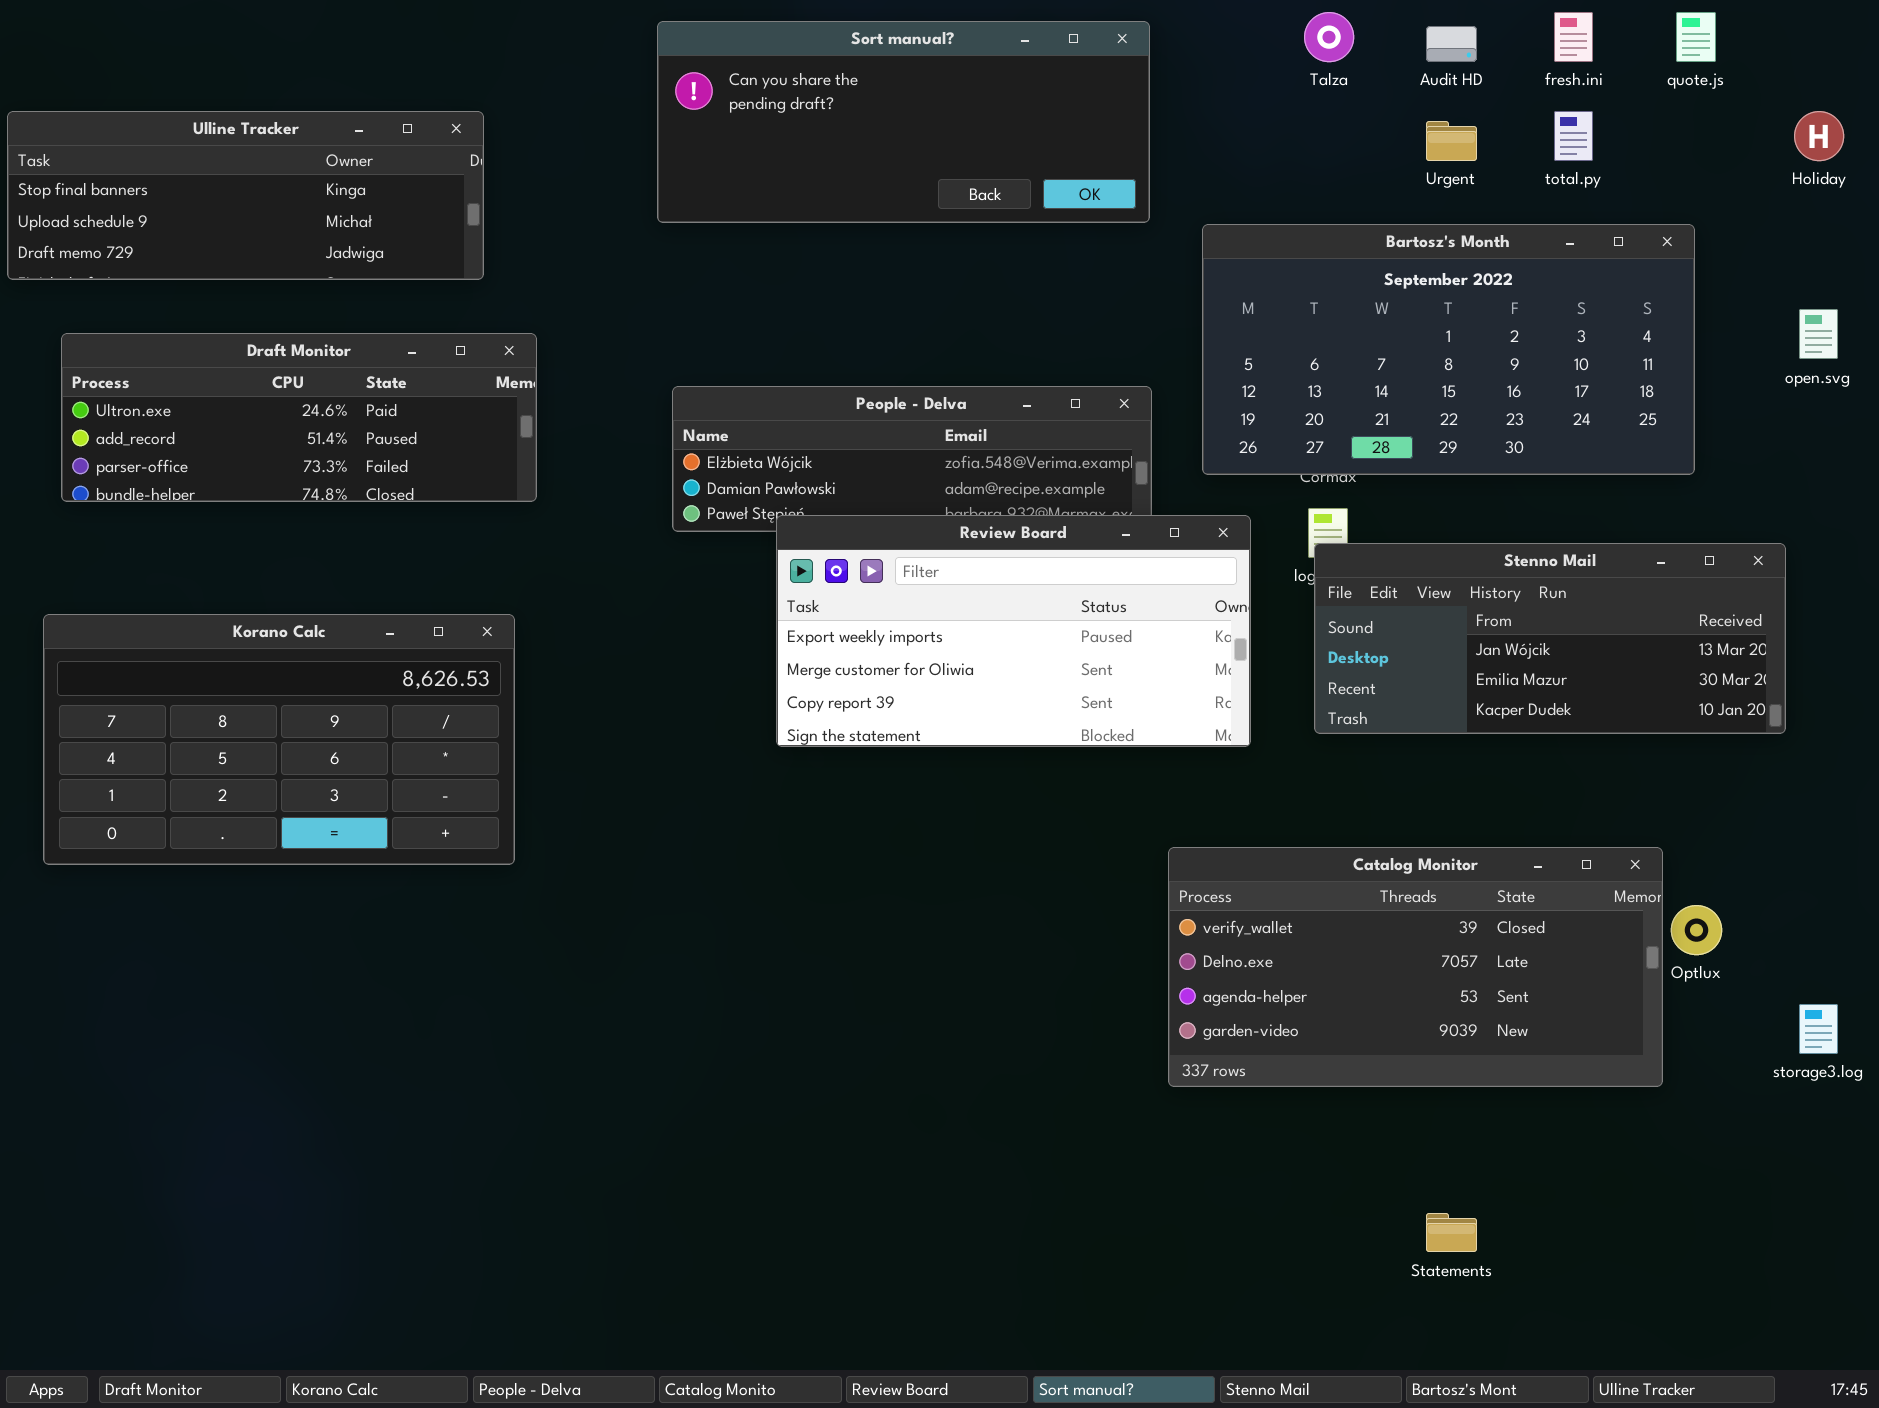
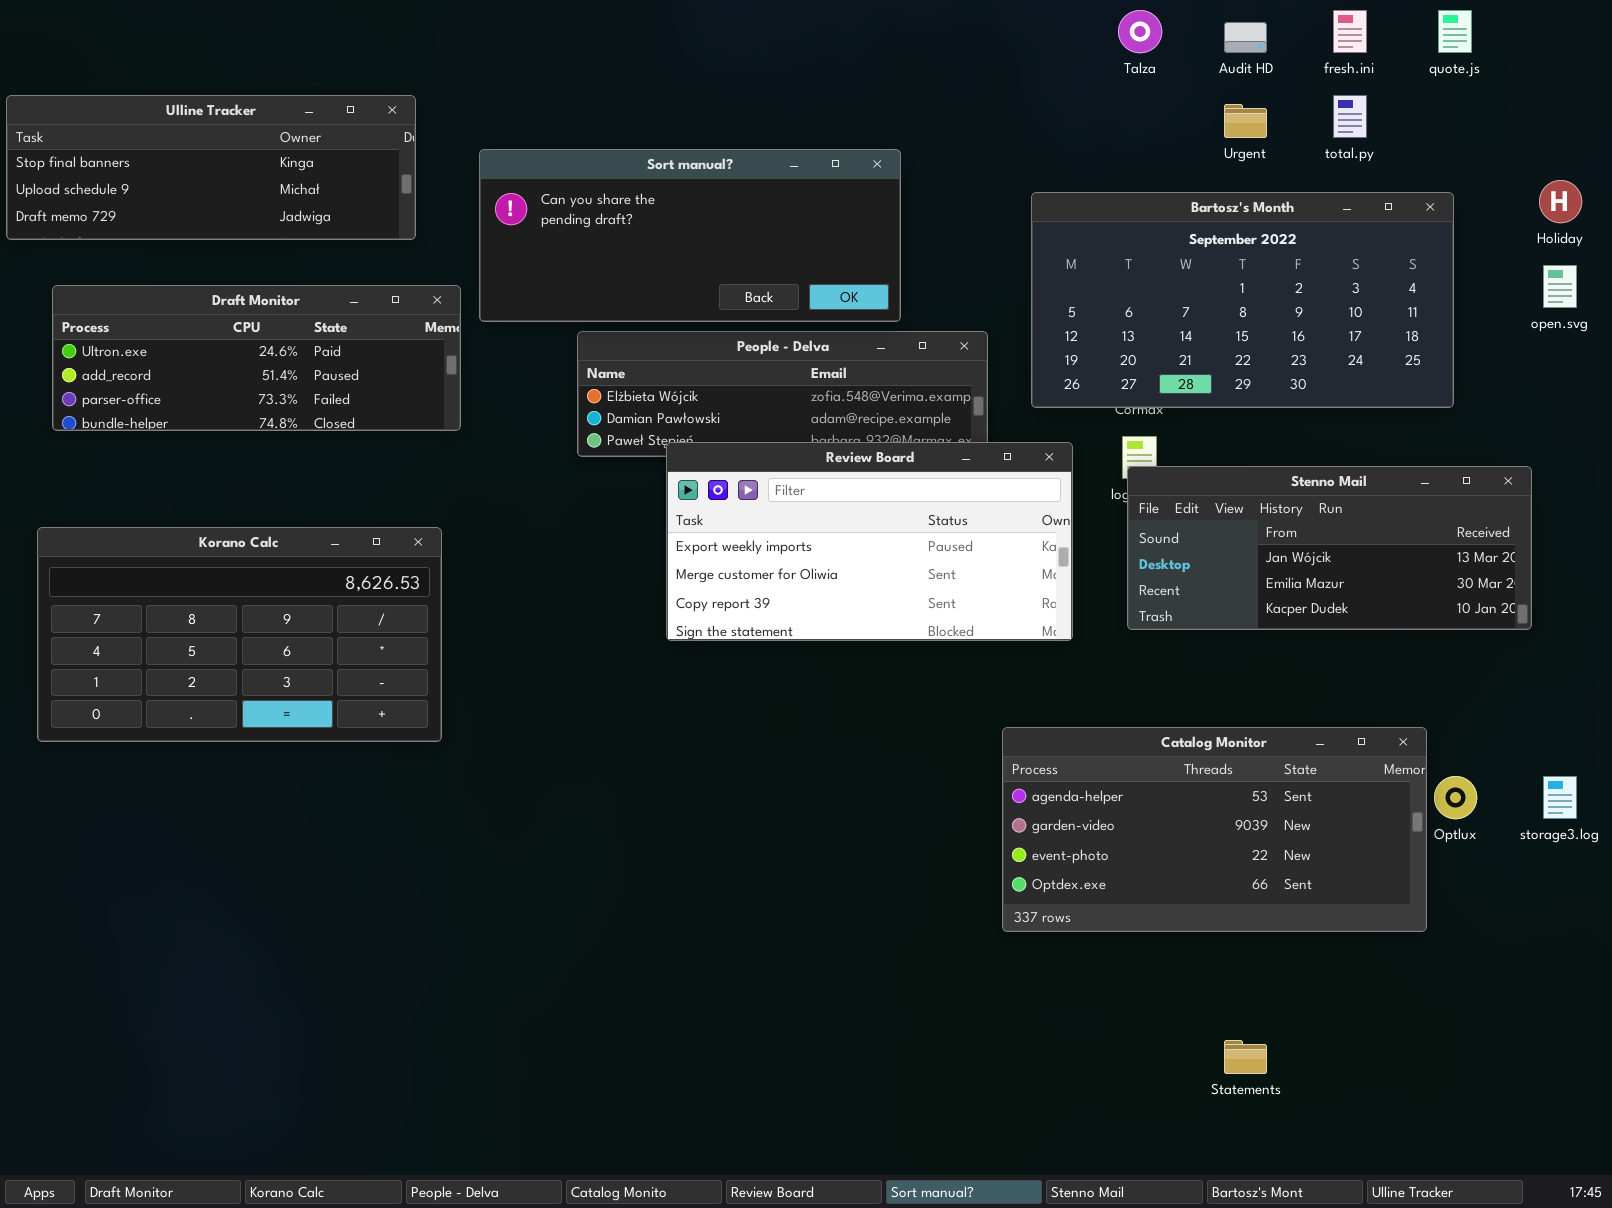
Sort manual?: [657,21,1150,223] -> [479,149,901,322], moved
Holiday: [1794,111,1844,161] -> [1539,180,1582,223], moved
Catalog Monitor: [1168,847,1663,1087] -> [1002,727,1427,932], scrolled down 2 rows
storage3.log: [1799,1004,1838,1054] -> [1543,776,1577,819], moved

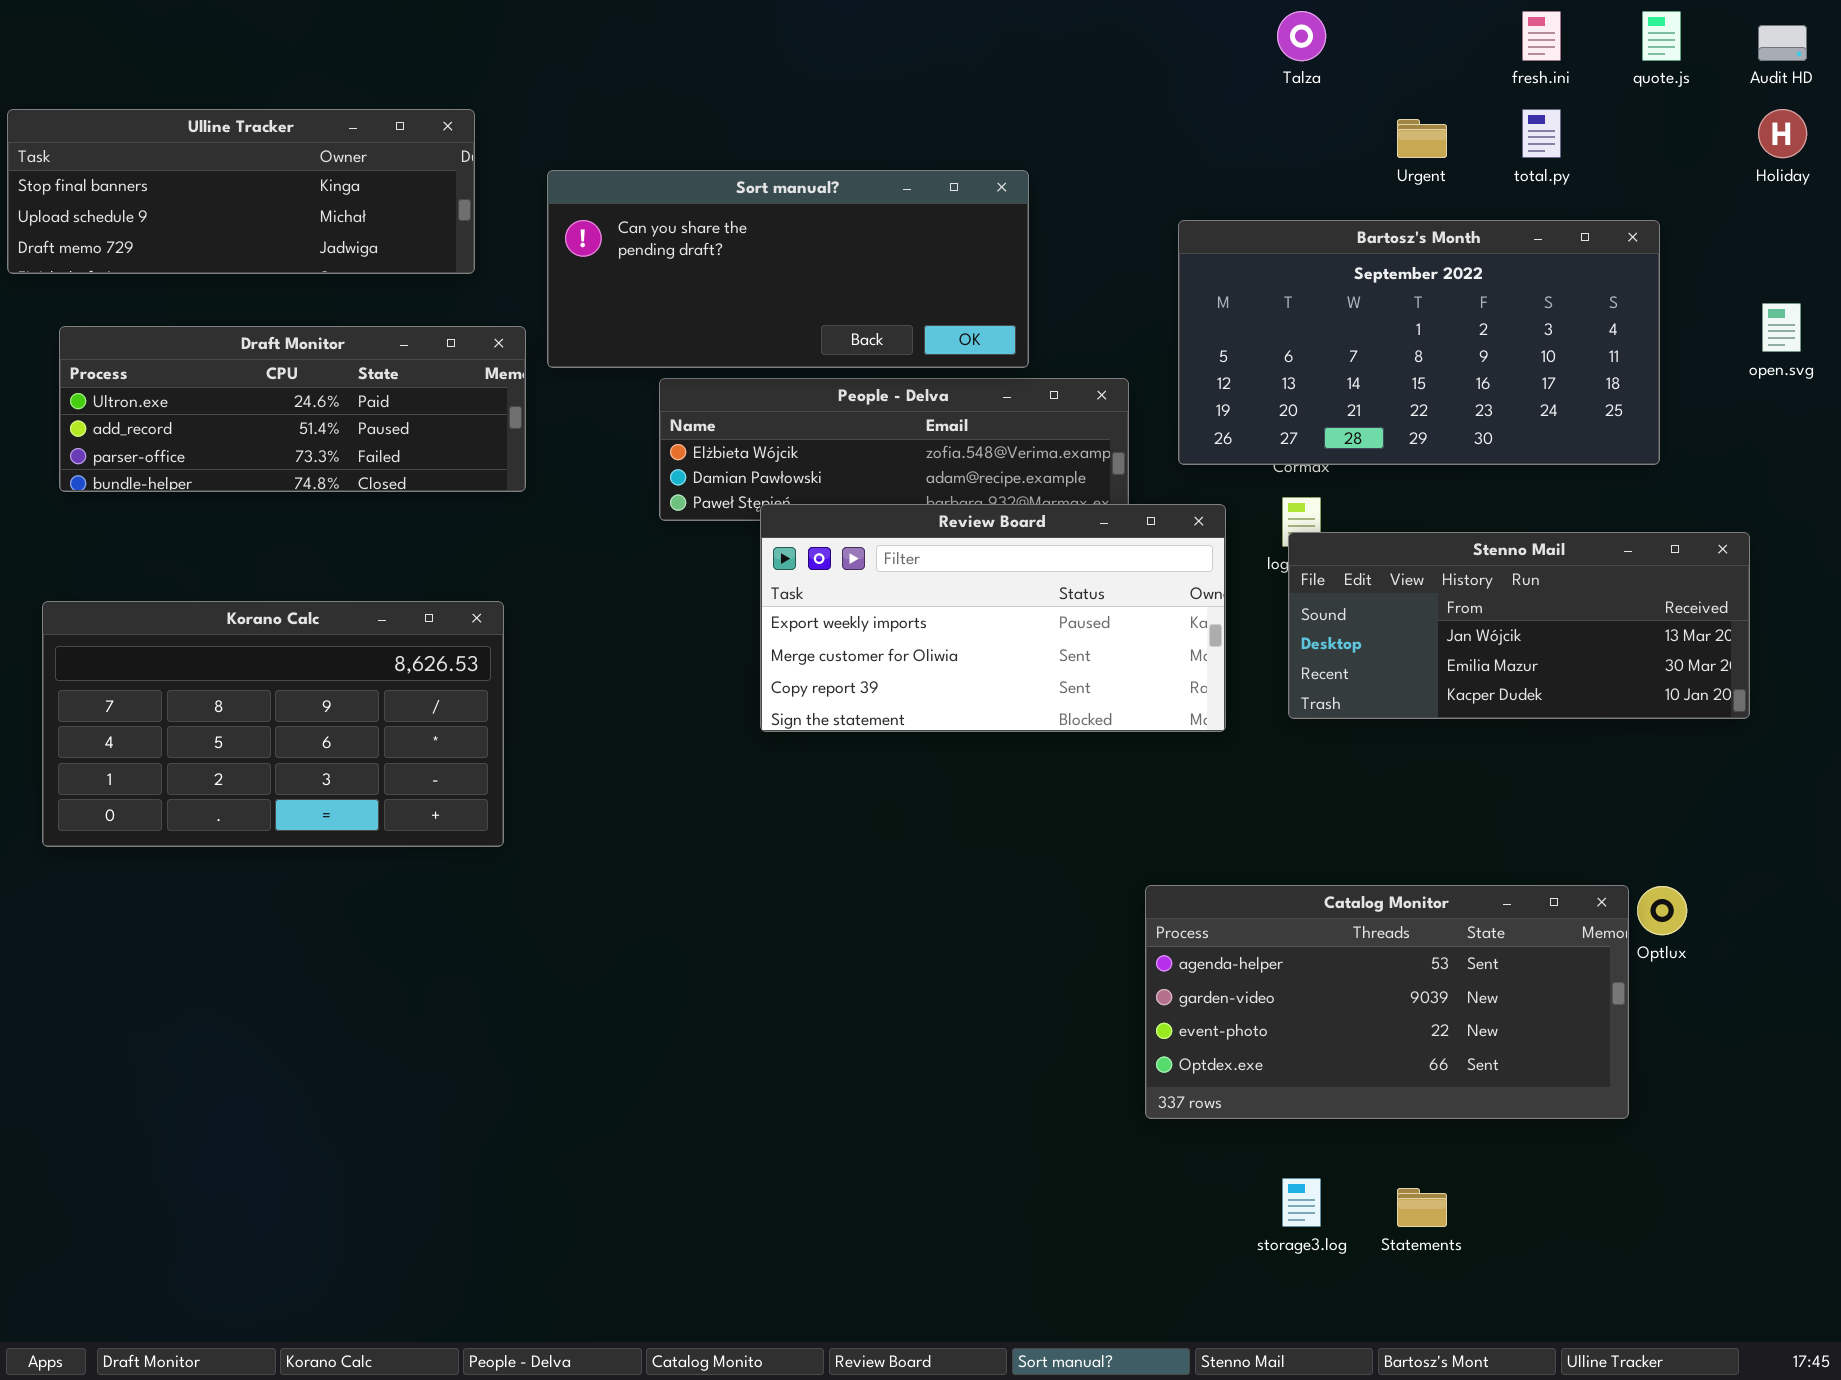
Audit HD: [1224,22,1267,53] -> [1758,25,1807,61], moved
Holiday: [1539,180,1582,223] -> [1758,109,1807,158], moved
Catalog Monitor: [1002,727,1427,932] -> [1145,885,1629,1119], moved
storage3.log: [1543,776,1577,819] -> [1282,1178,1321,1227], moved

